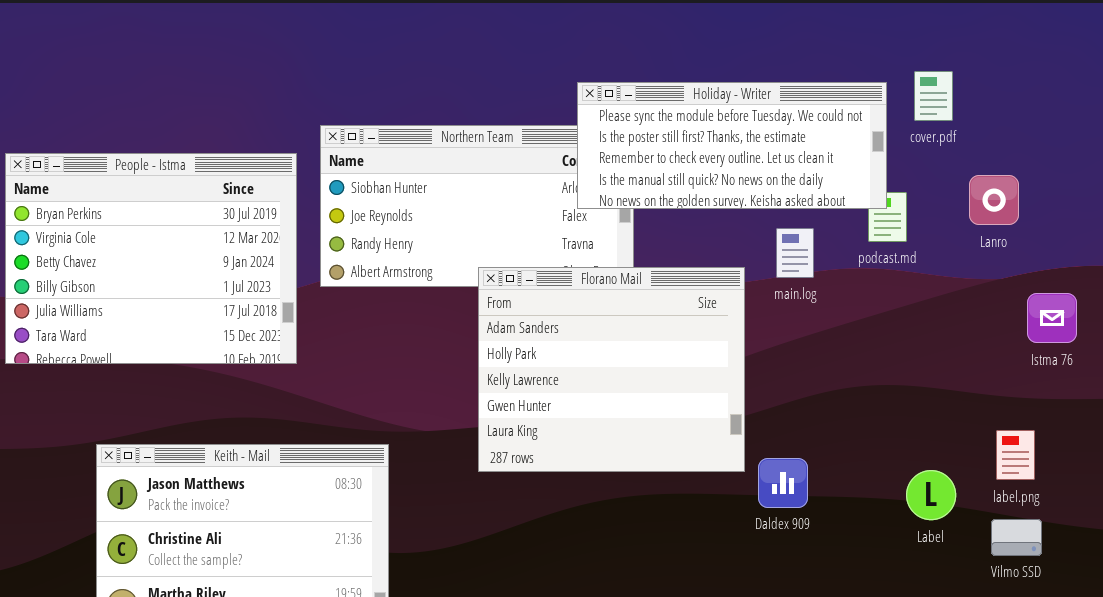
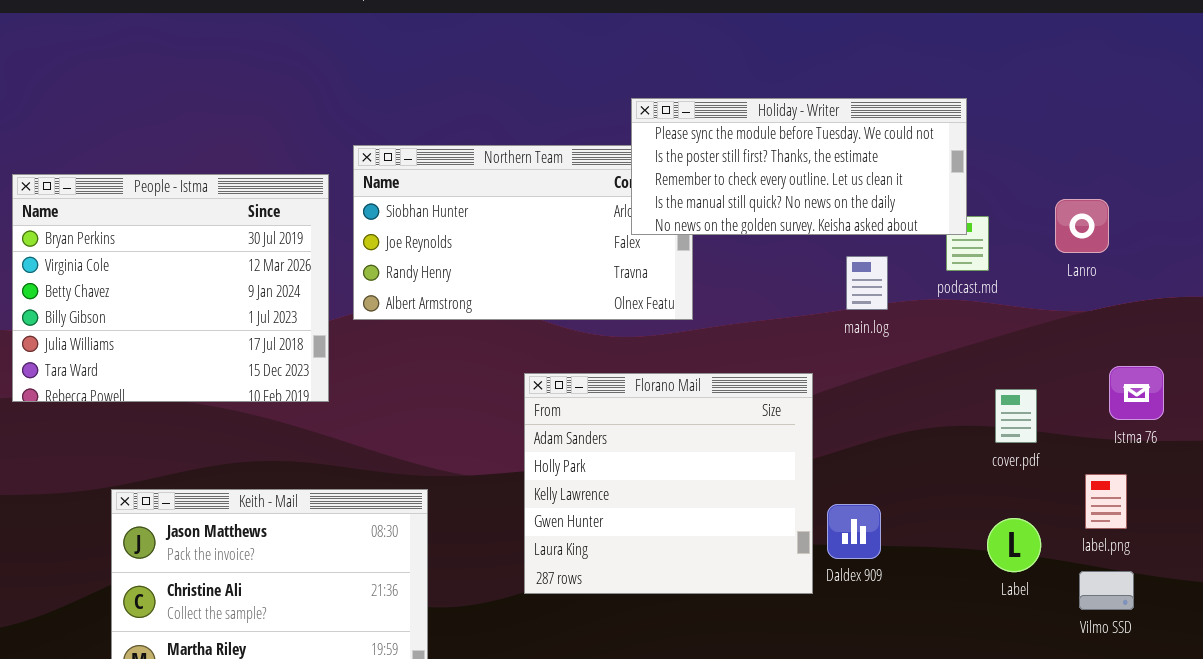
cover.pdf: [914,71,953,121] -> [995,389,1037,443], moved
Florano Mail: [478,267,745,472] -> [524,373,813,594], moved
Istma 76: [1027,293,1077,343] -> [1109,366,1164,420], moved

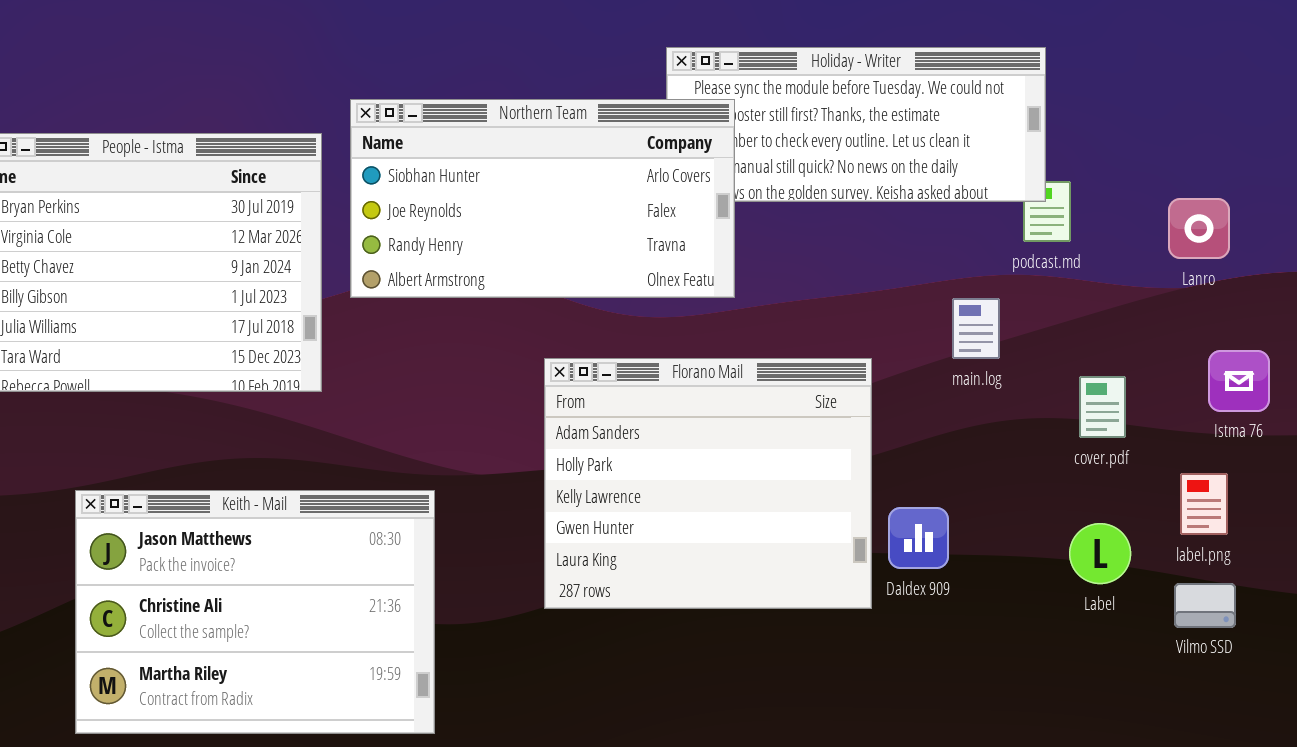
Northern Team: [353,145,693,320] -> [350,99,735,298], raised
Lanro: [1055,199,1109,253] -> [1168,198,1230,259], moved
main.log: [846,256,888,310] -> [952,298,1000,359], moved

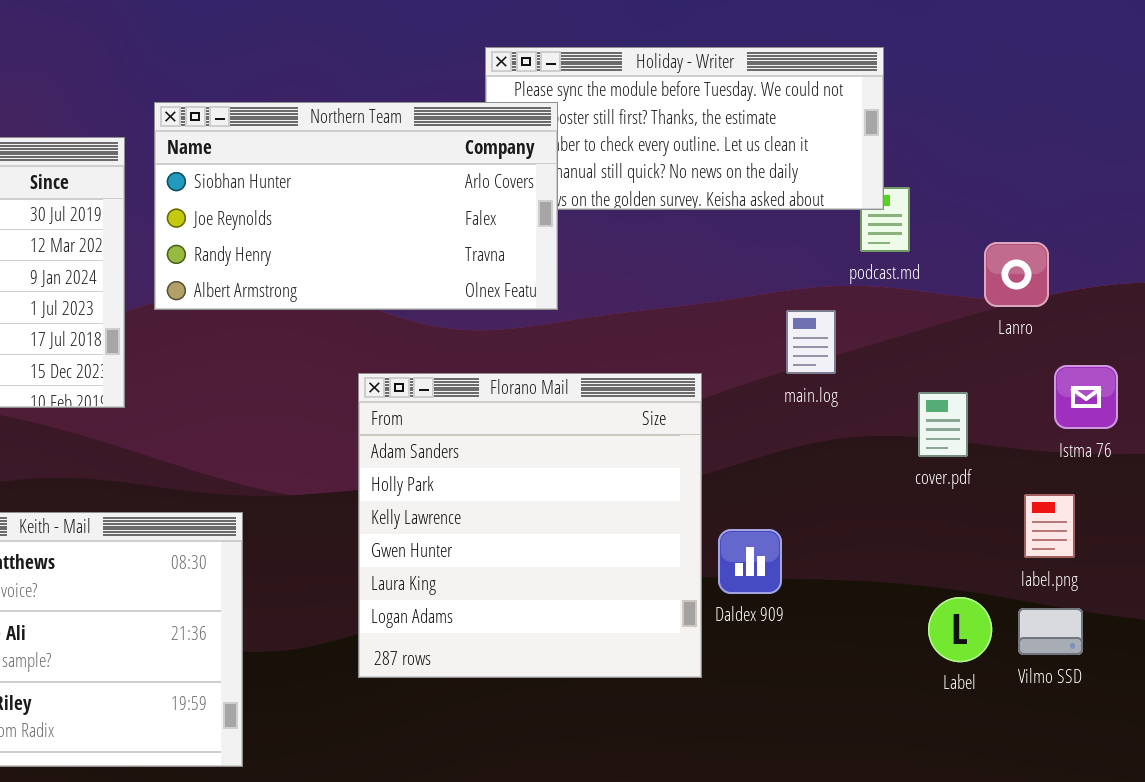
Lanro: [1168,198,1230,259] -> [984,242,1049,307], moved
Florano Mail: [544,358,872,609] -> [358,373,702,678], resized
Label: [1069,523,1131,584] -> [928,597,992,662], moved

